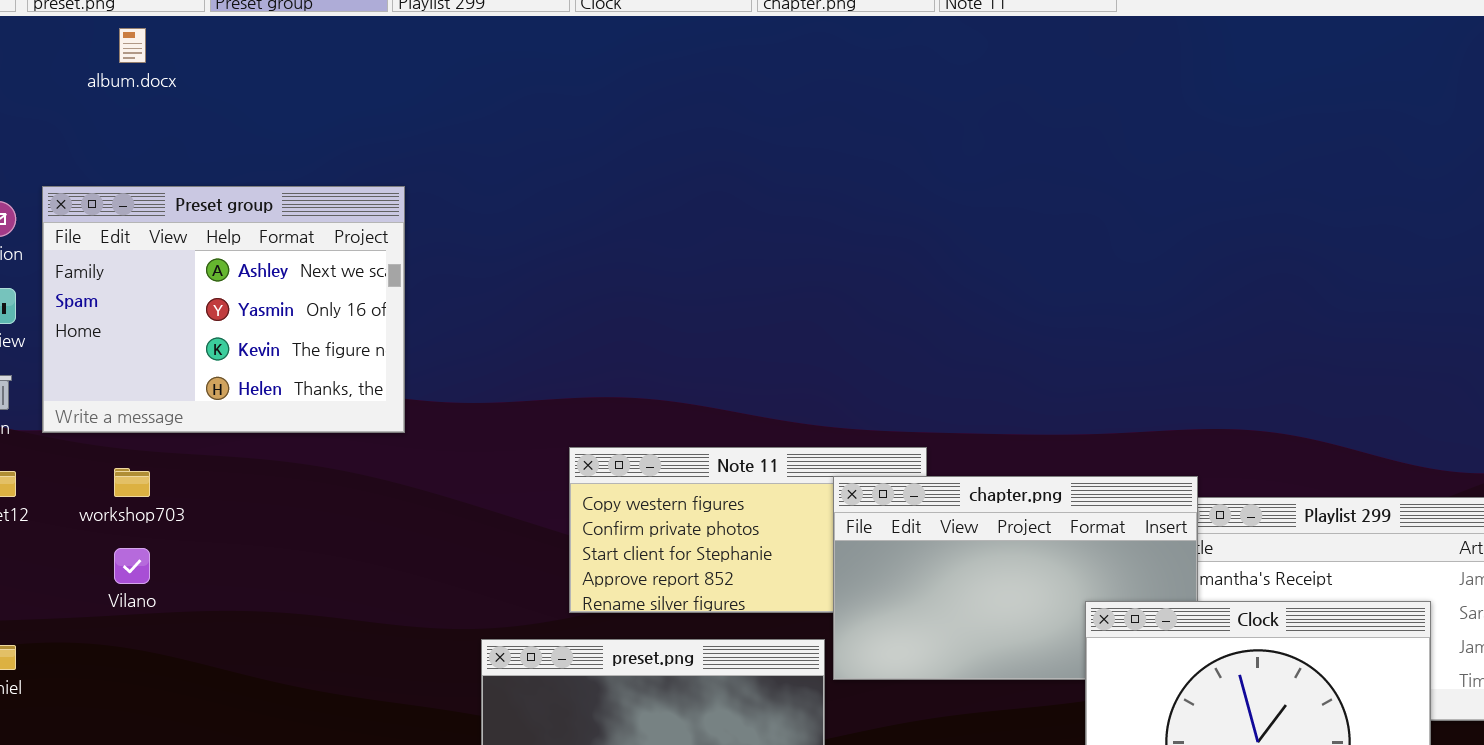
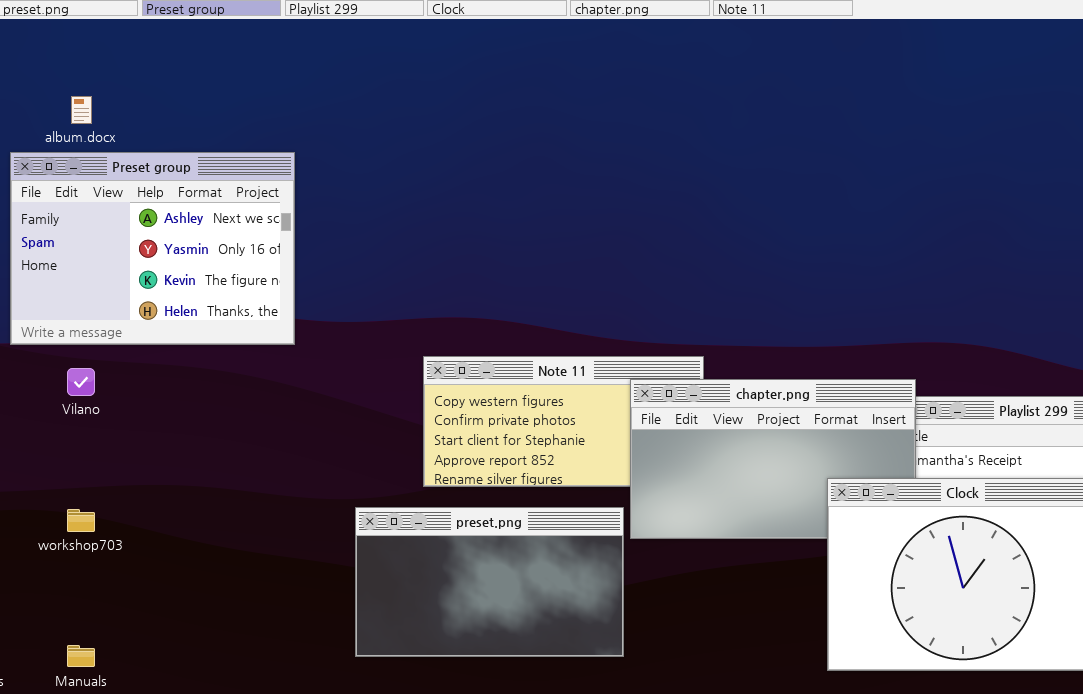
album.docx: [119,28,146,63] -> [71,96,92,124], moved
workshop703: [114,468,150,497] -> [67,509,95,532], moved
Vilano: [114,548,150,584] -> [67,368,95,396], moved

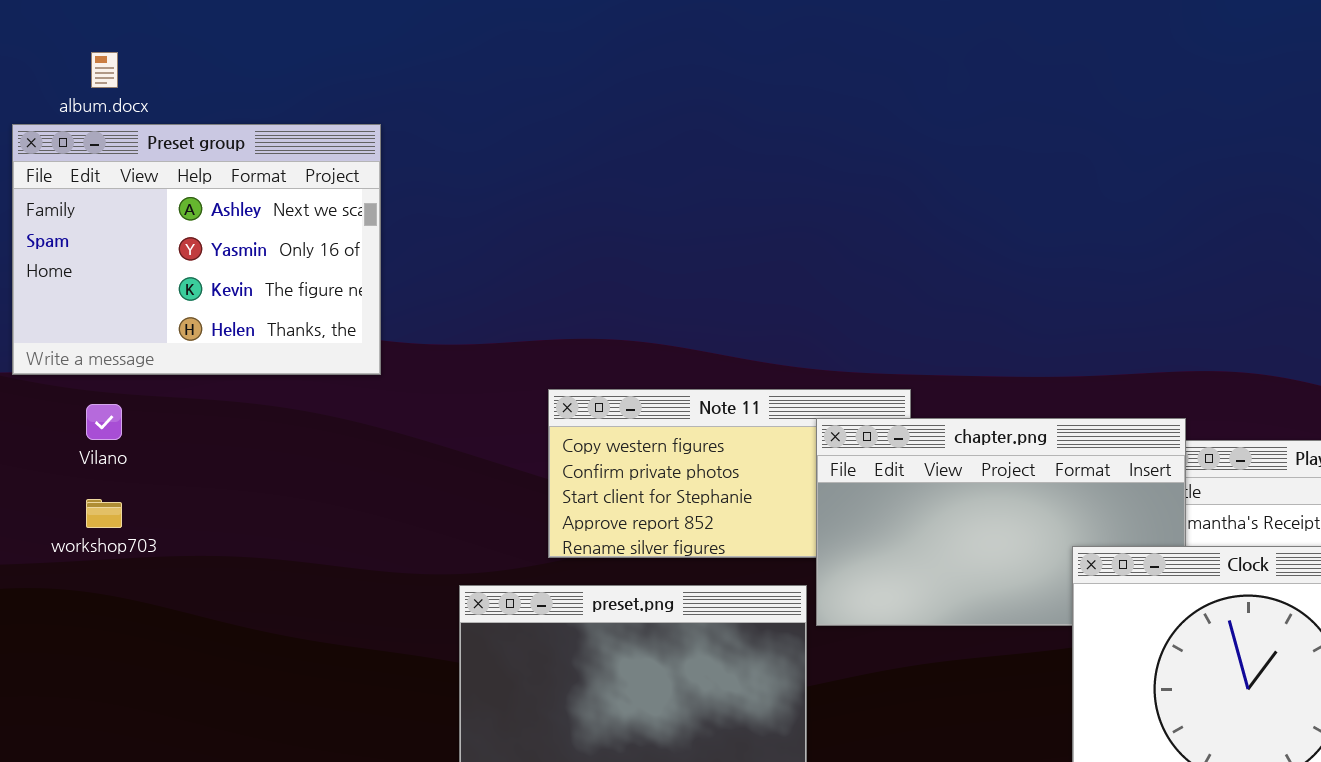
workshop703: [67,509,95,532] -> [86,499,122,528], moved

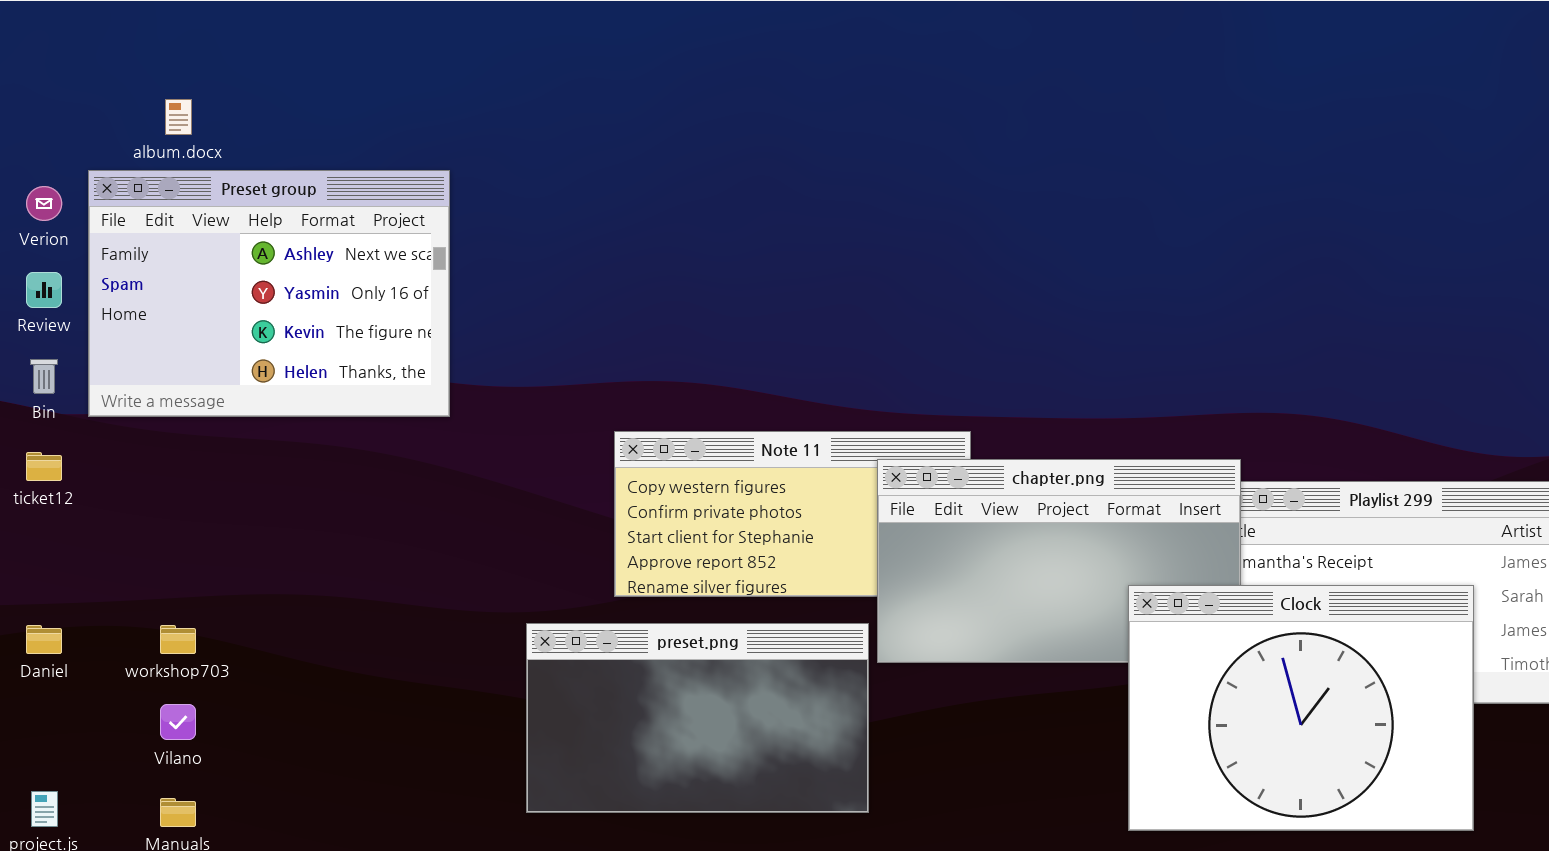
Vilano: [86,404,122,440] -> [160,704,196,740], moved
workshop703: [86,499,122,528] -> [160,625,196,654], moved

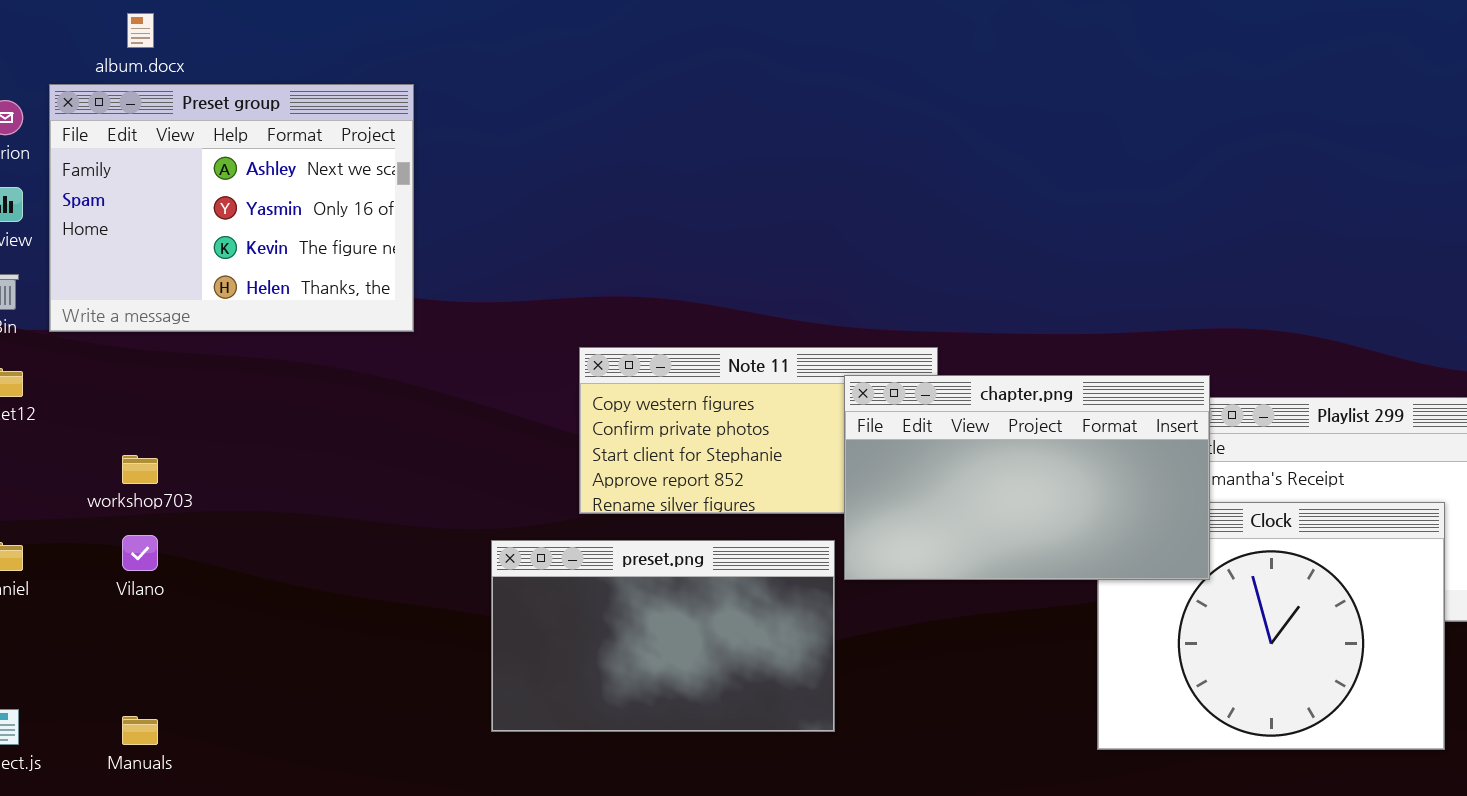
chapter.png: [877,459,1241,663] -> [844,375,1210,580], raised
workshop703: [160,625,196,654] -> [122,455,158,484], moved
Vilano: [160,704,196,740] -> [122,535,158,571], moved

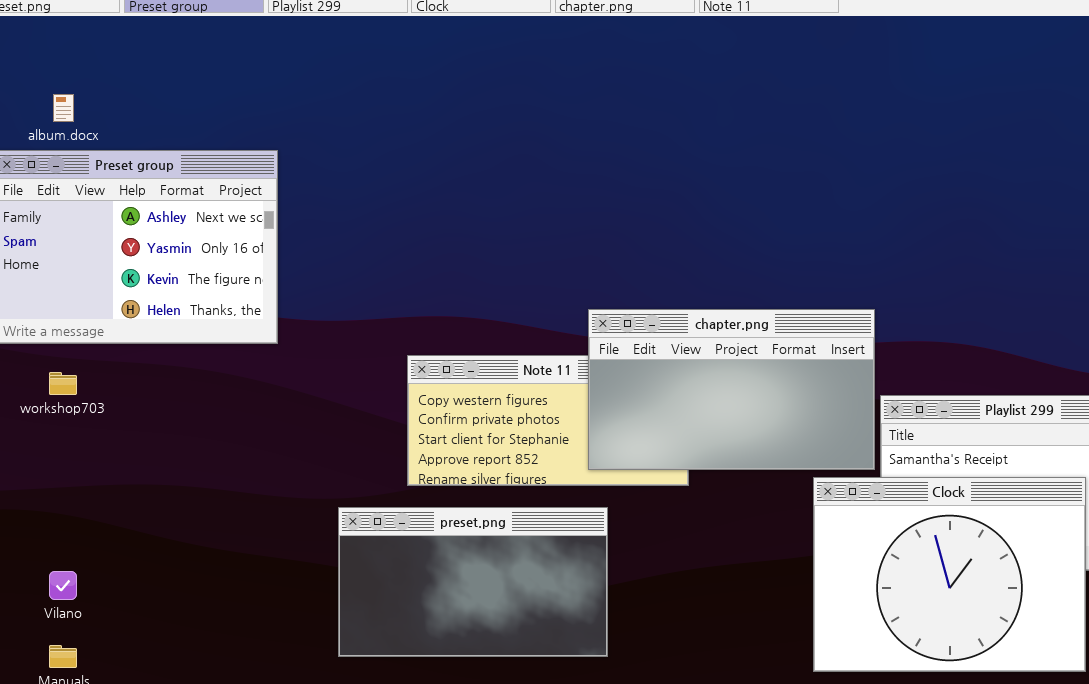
chapter.png: [844,375,1210,580] -> [588,309,875,470], moved
workshop703: [122,455,158,484] -> [49,372,77,395], moved
Vilano: [122,535,158,571] -> [49,571,77,600], moved

